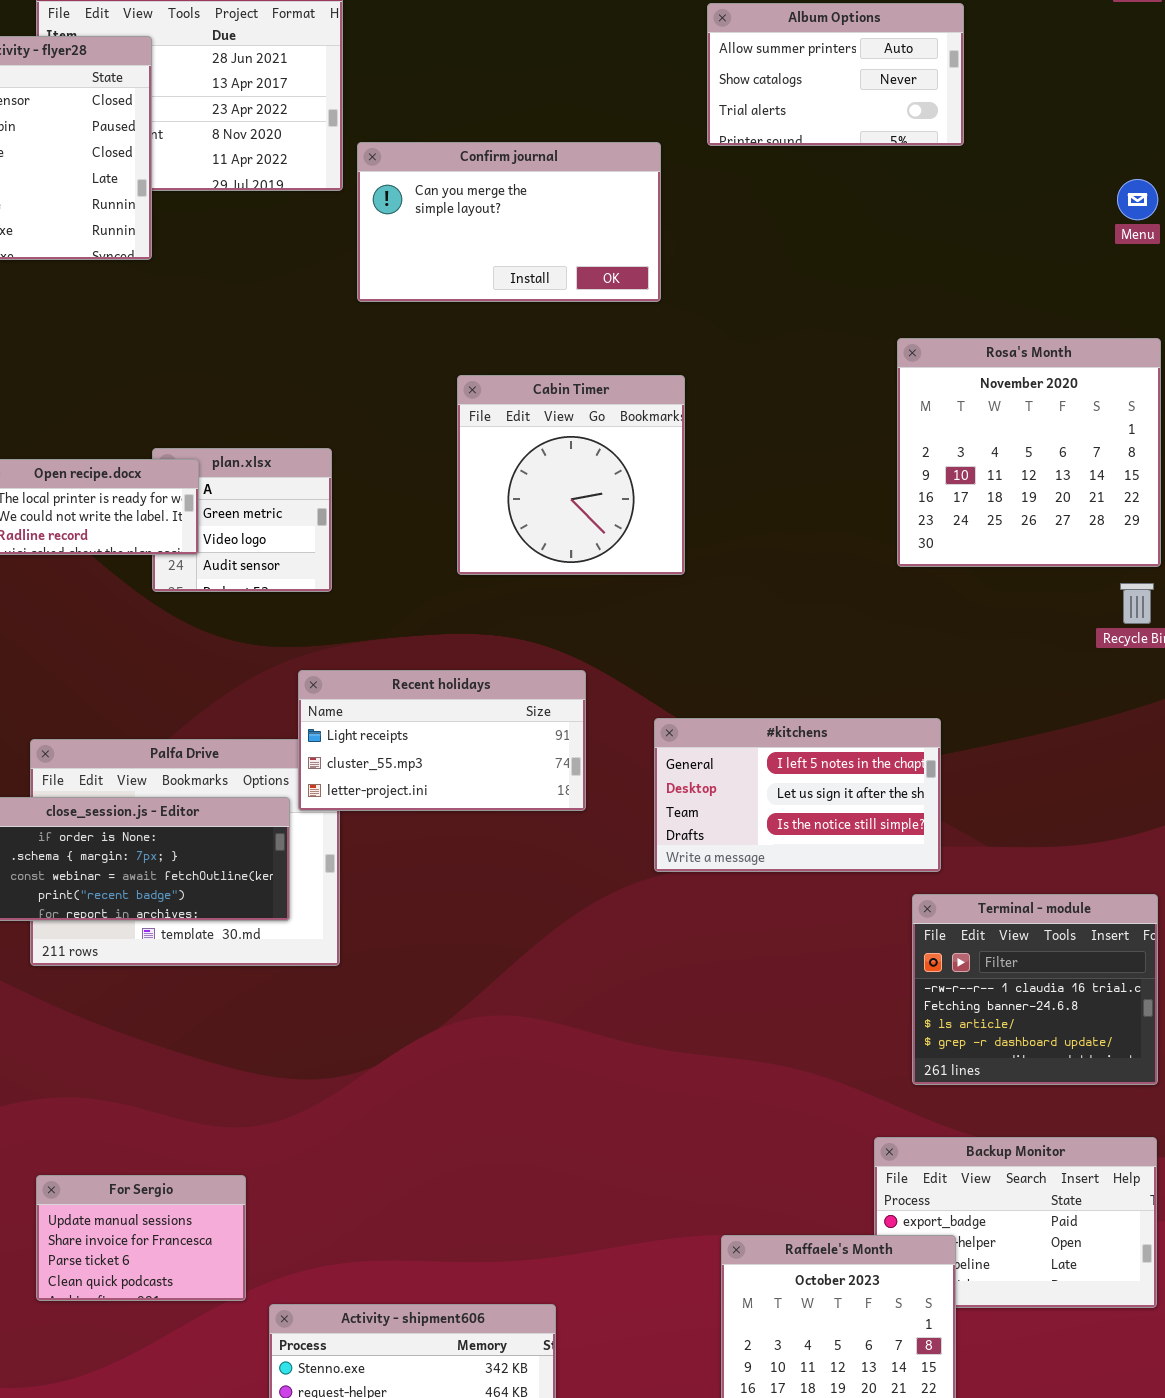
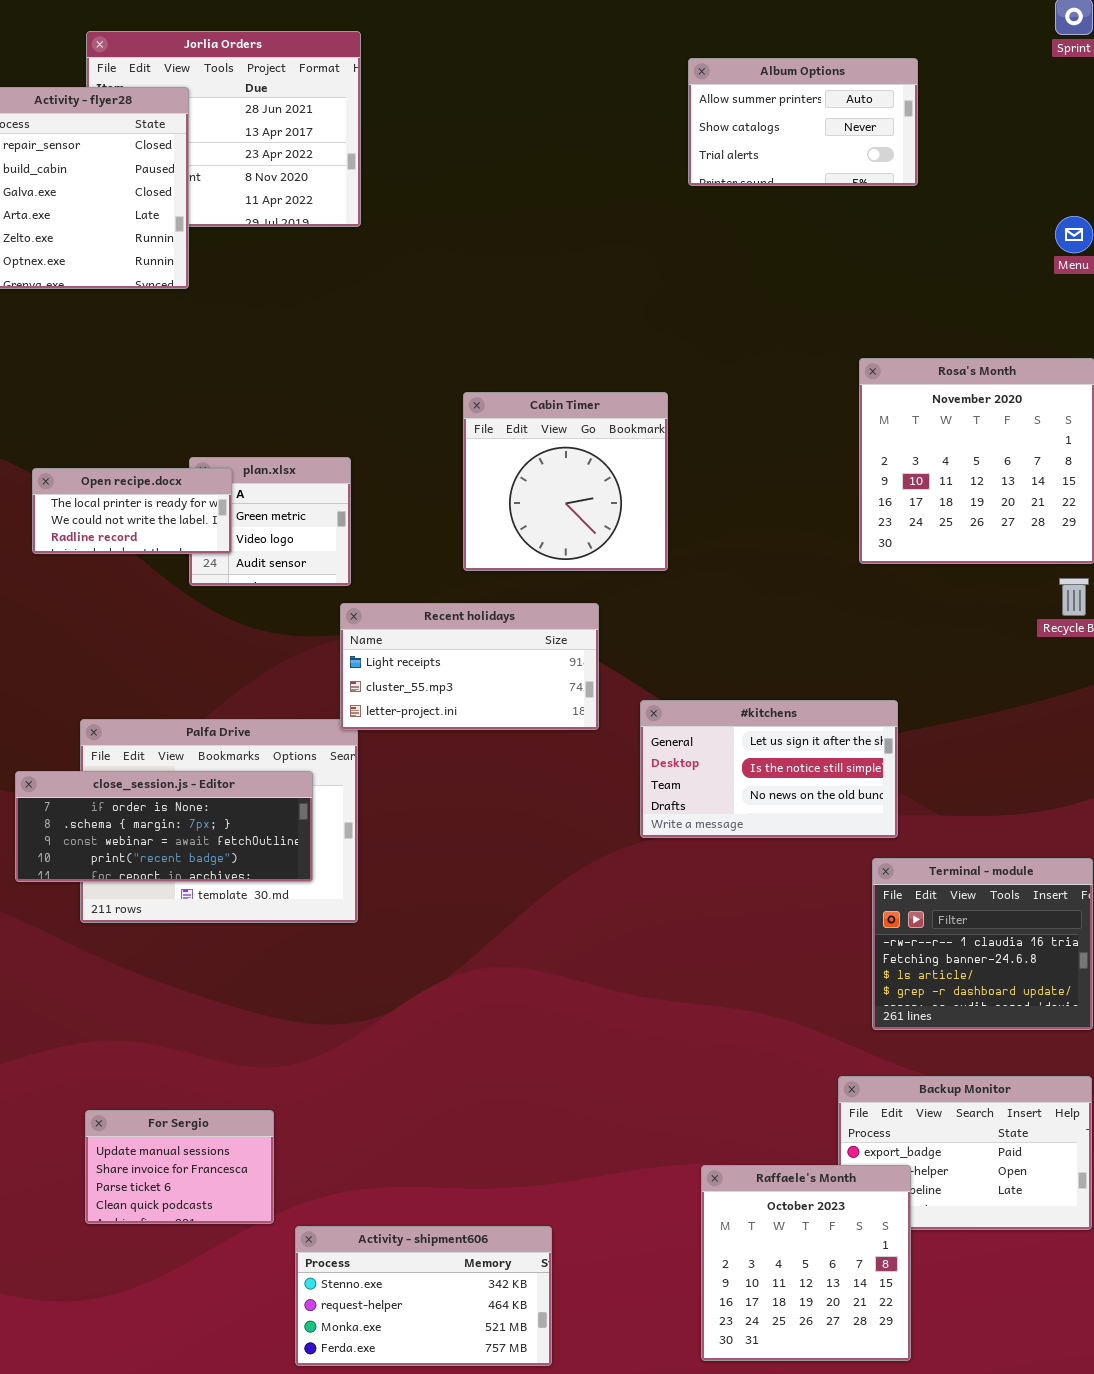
Confirm journal: [357,142,661,302] -> none, closed
Recent holidays: [298,670,586,811] -> [340,603,599,730], moved
#kitchens: [654,718,941,872] -> [640,700,898,838], scrolled down 1 row

